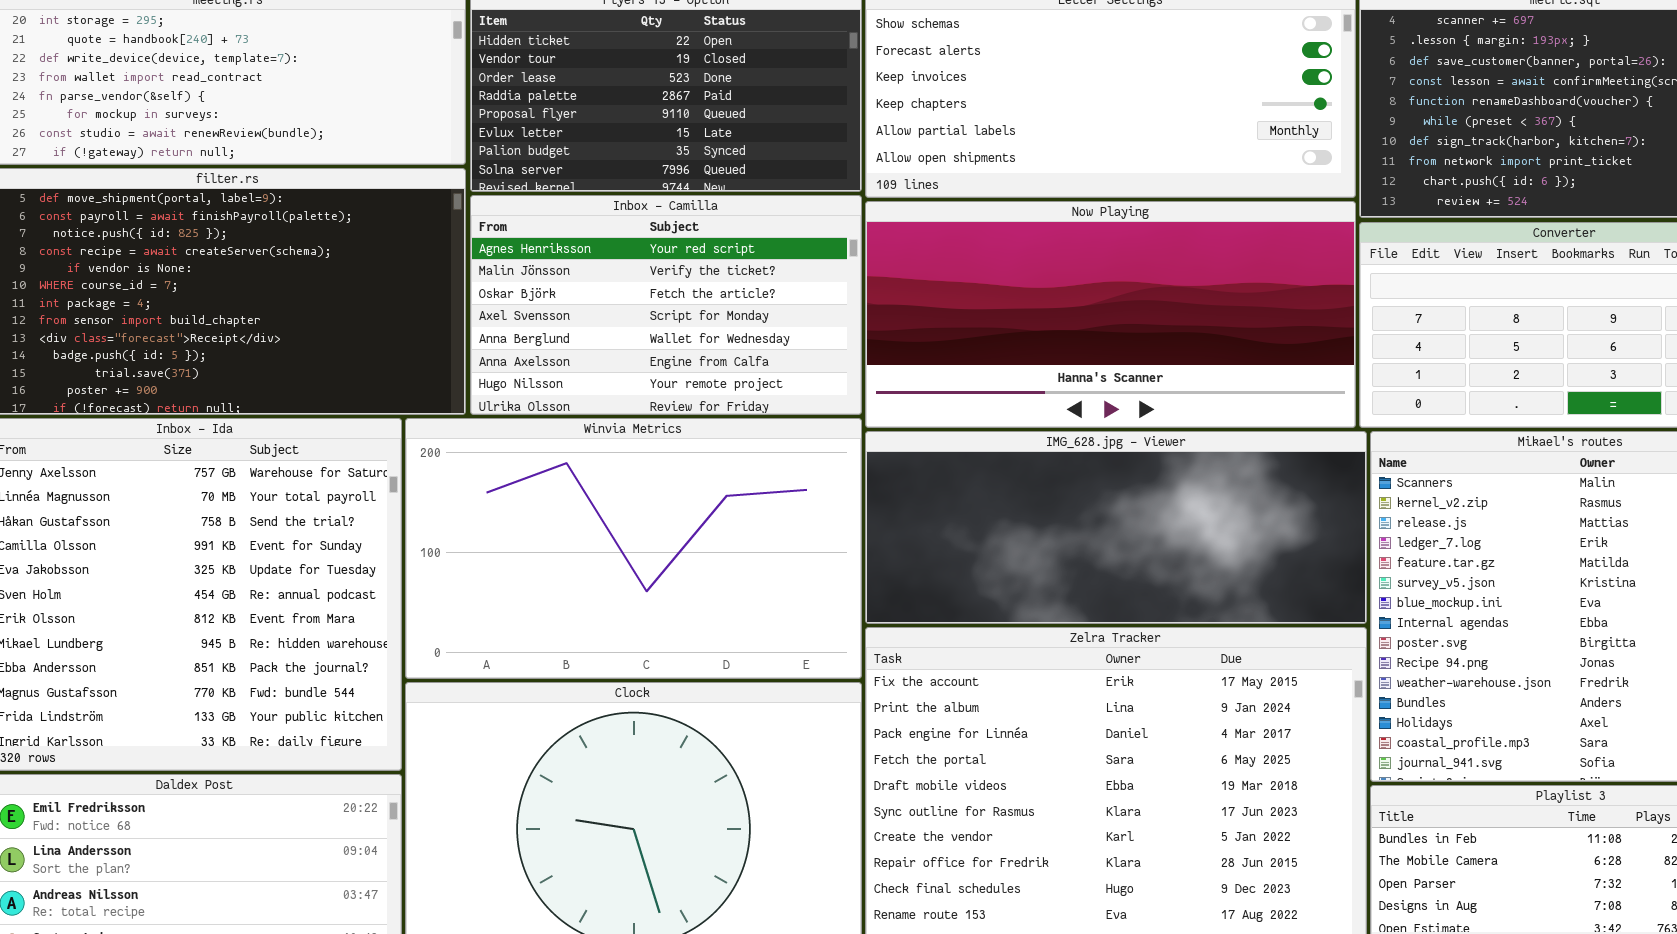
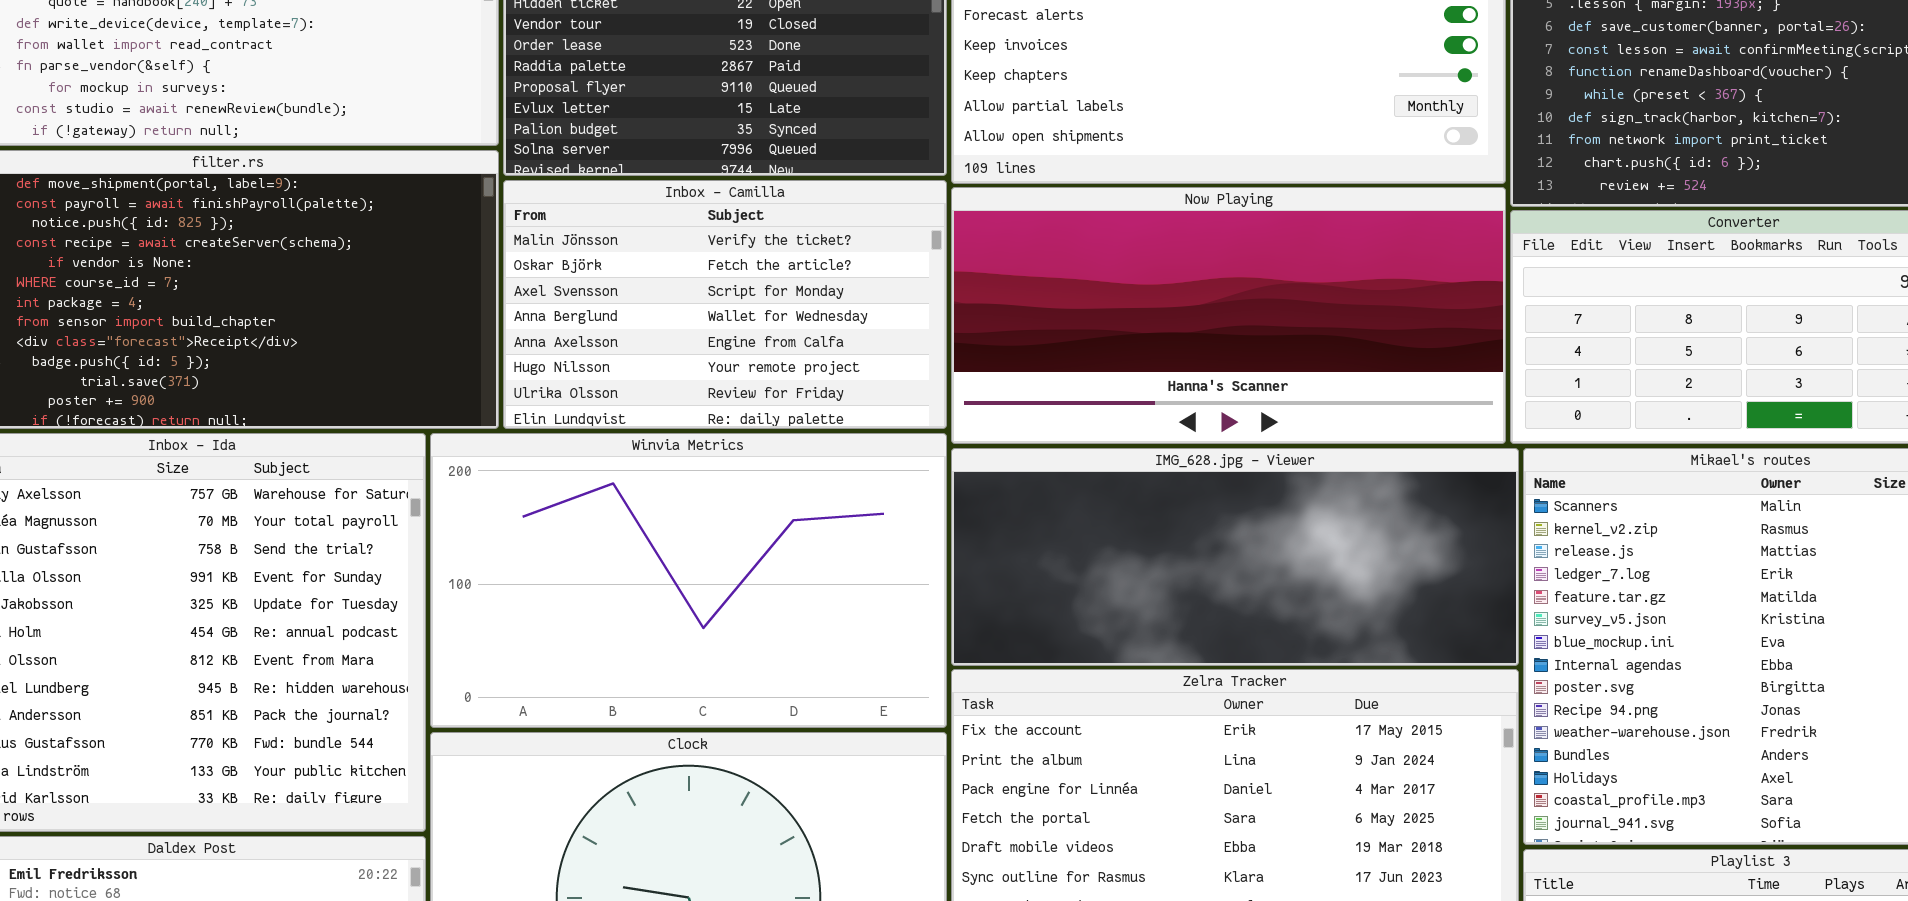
Inbox - Camilla: [470,195,862,415] -> [503,180,947,429], scrolled down 1 row

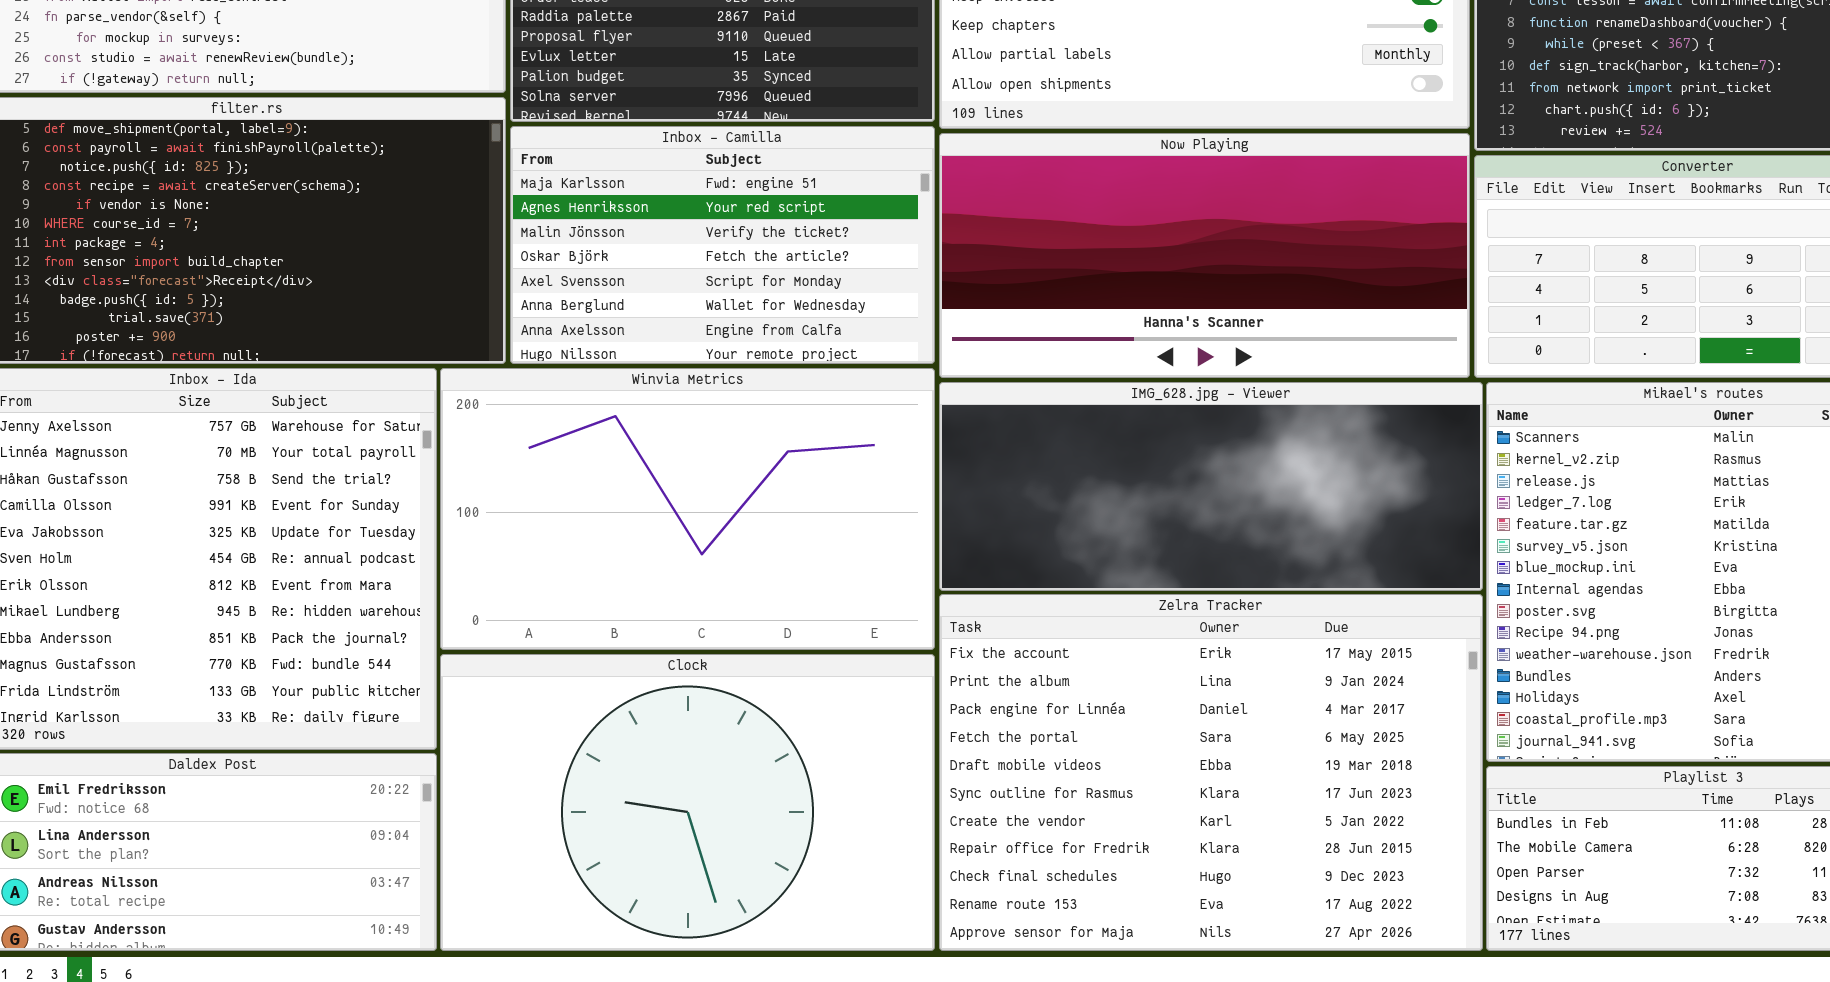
Inbox - Camilla: [503,180,947,429] -> [510,126,935,364], scrolled up 2 rows

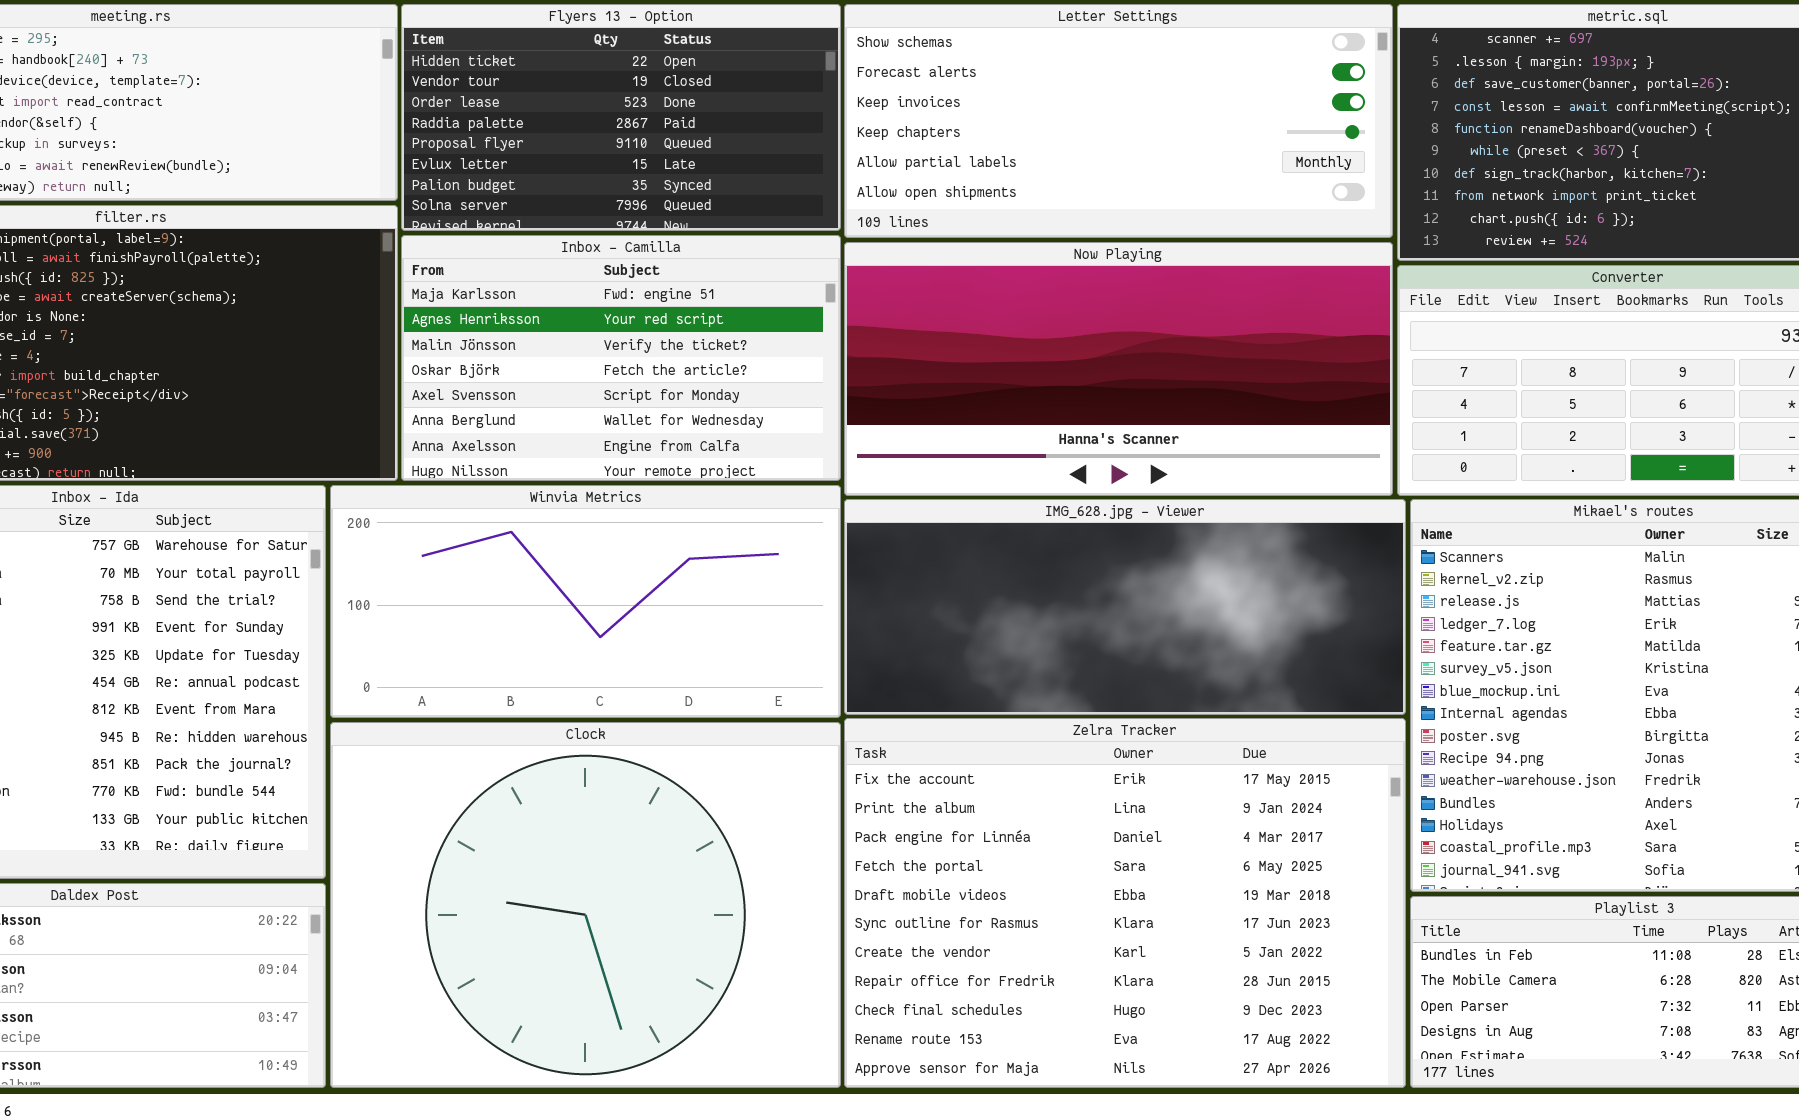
Winvia Metrics: [440,368,935,650] -> [330,485,841,718], resized
Clock: [440,654,935,951] -> [330,722,841,1088], resized

